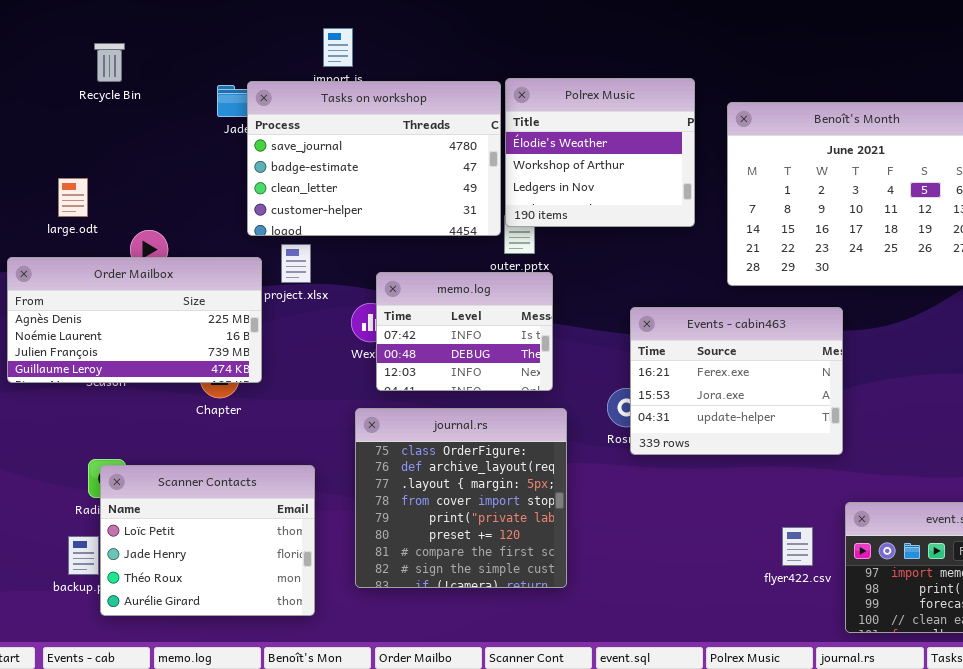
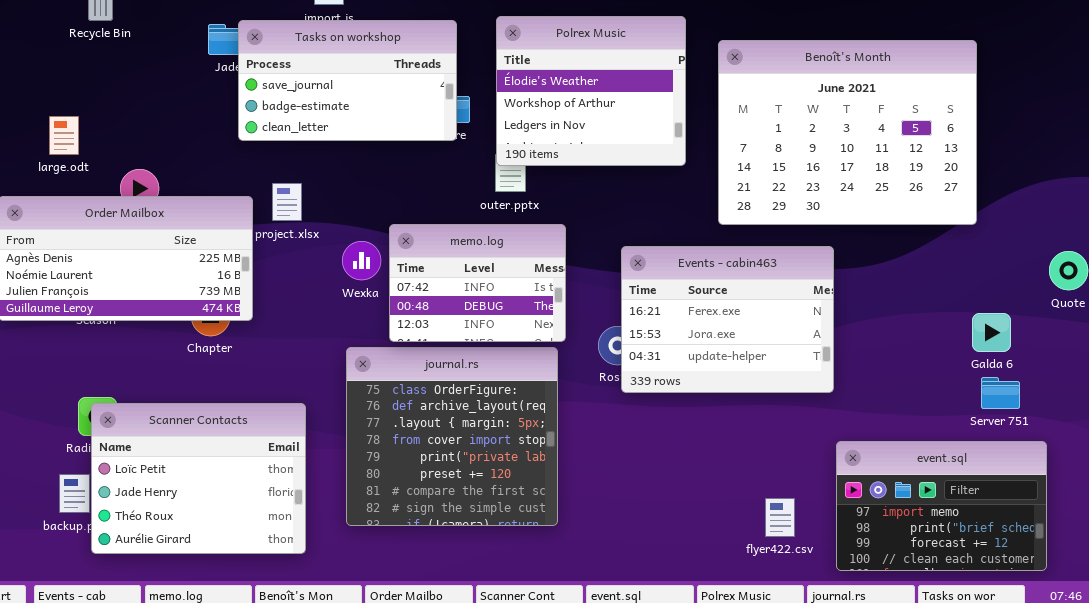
Tasks on workshop: [247,81,501,236] -> [238,20,457,141], resized
memo.log: [376,272,553,391] -> [389,224,566,342], moved
flyer422.csv: [782,527,813,566] -> [765,498,795,537], moved

